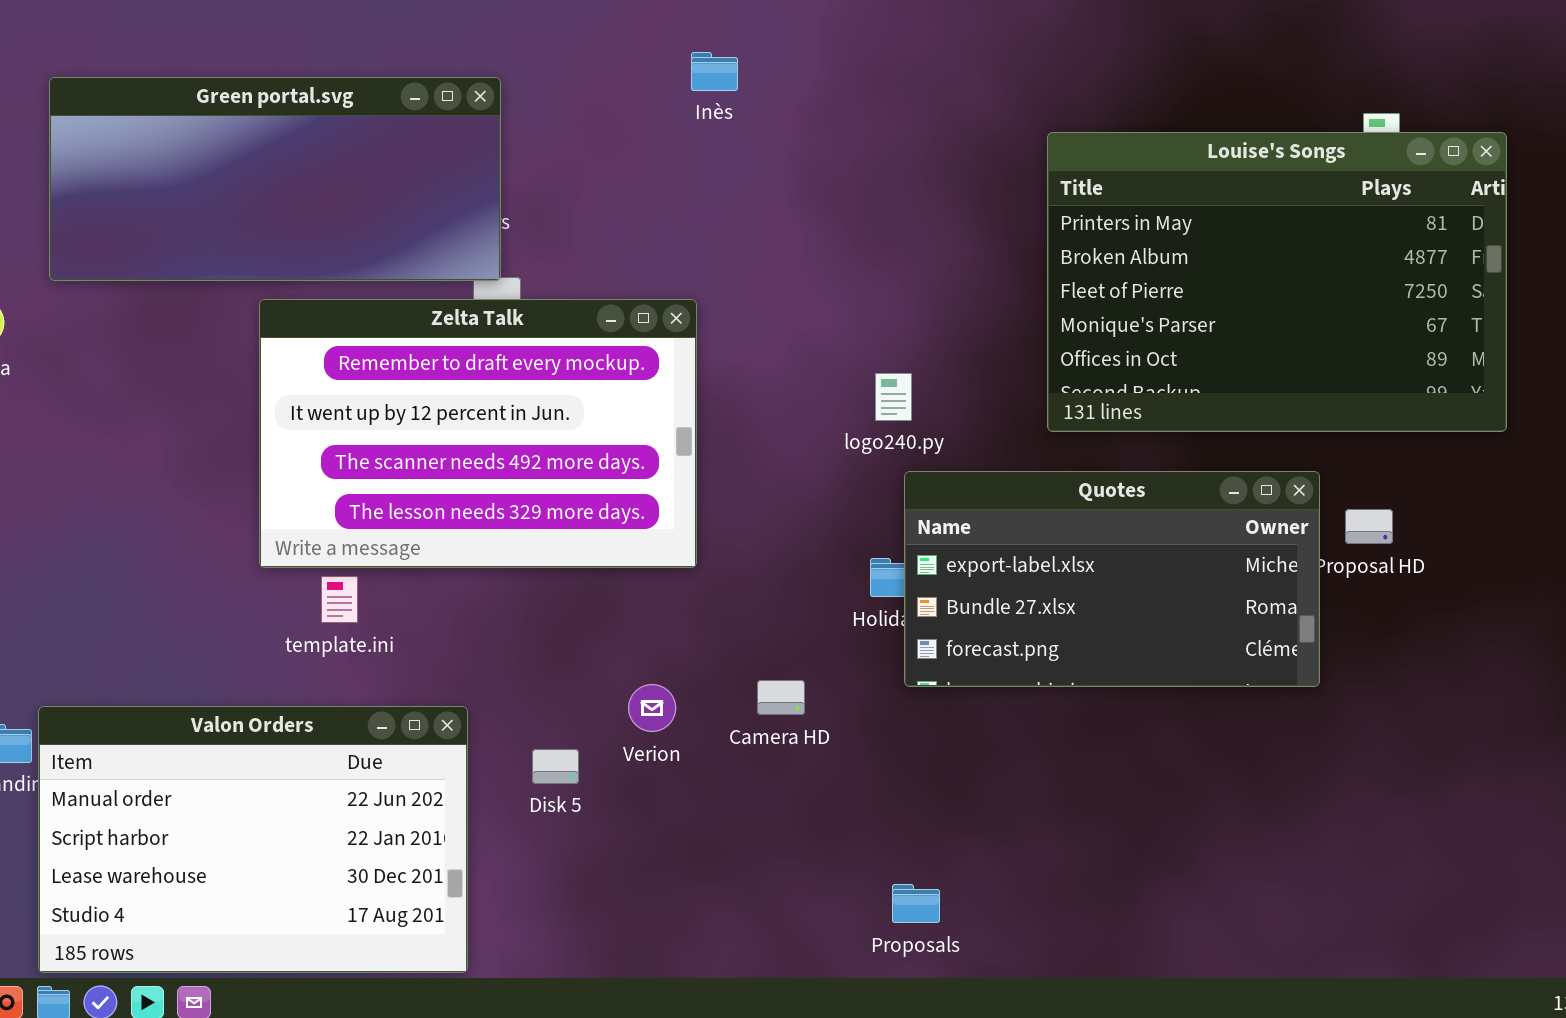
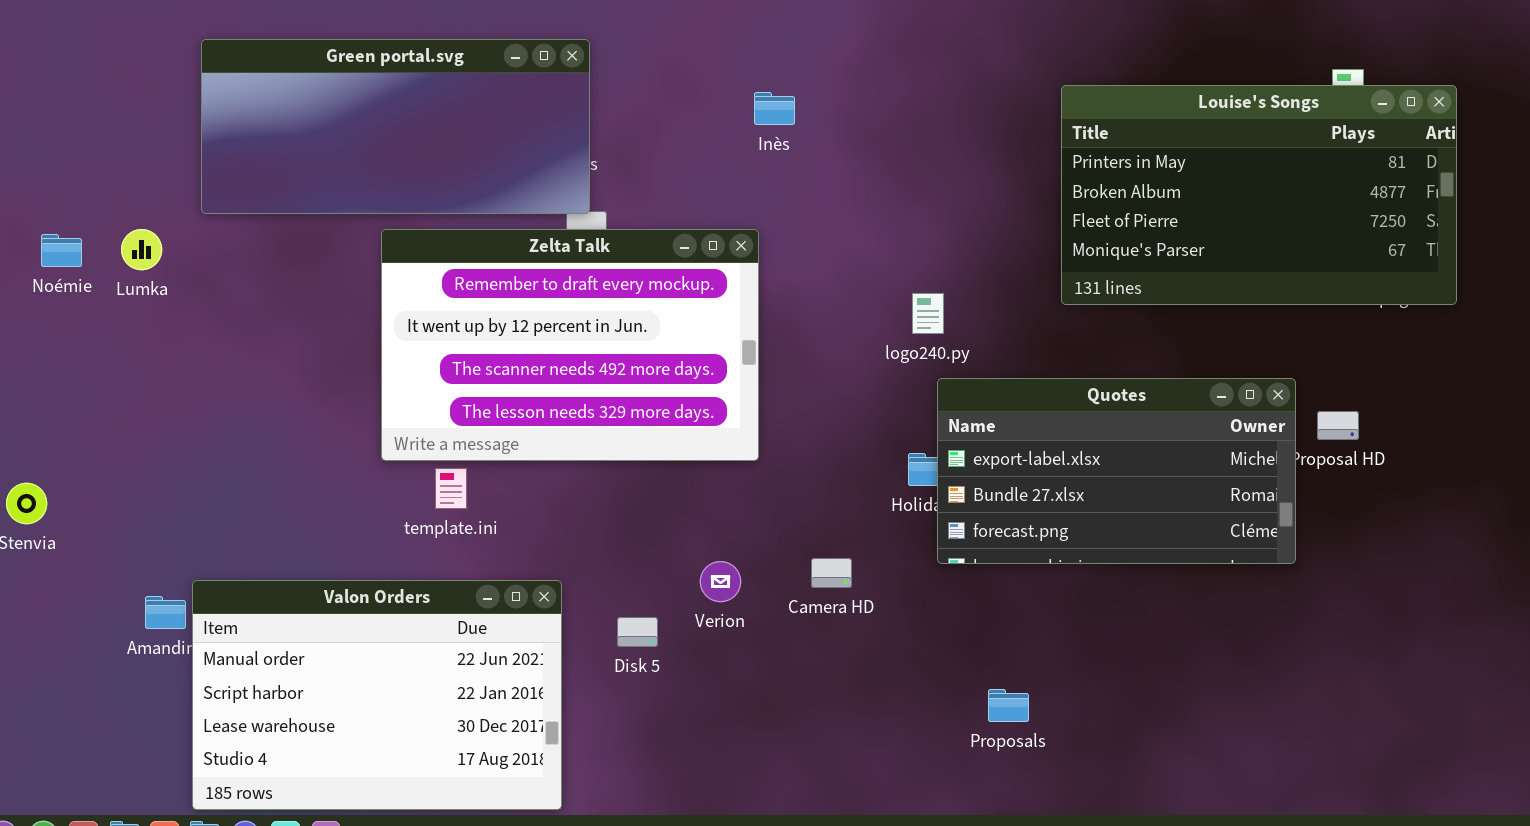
Inès: [691,52,738,91] -> [754,92,795,125], moved
Louise's Songs: [1047,132,1507,432] -> [1061,85,1457,305], resized
Proposals: [892,884,940,923] -> [988,689,1029,722], moved

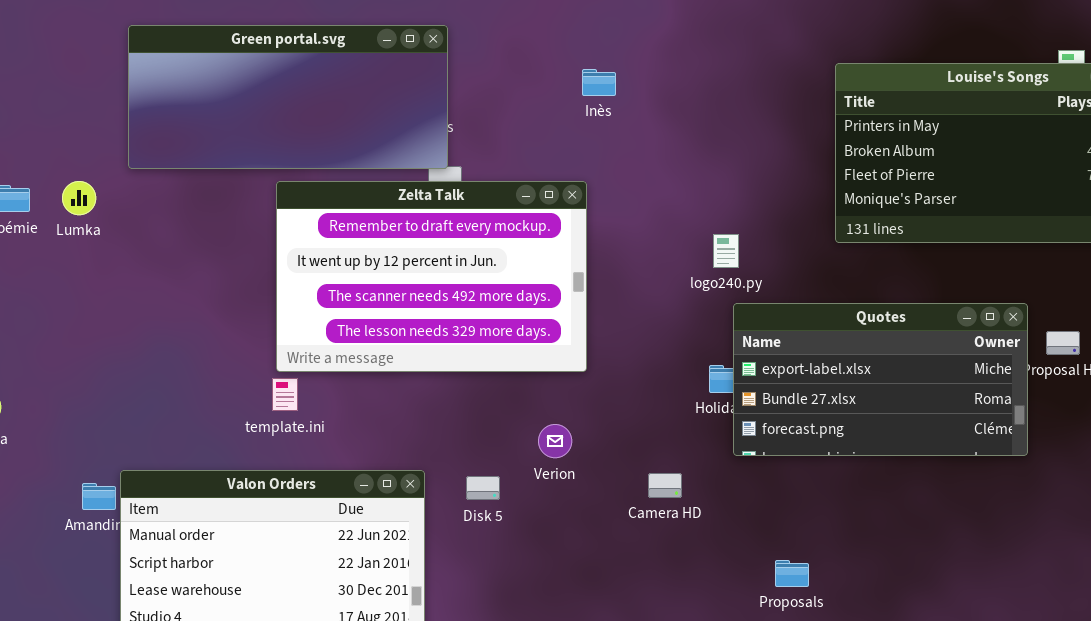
template.ini: [435,468,467,509] -> [272,378,298,411], moved
Camera HD: [811,558,852,588] -> [648,473,682,498], moved
Verion: [700,561,741,602] -> [538,424,572,458], moved
Disk 5: [617,617,658,647] -> [466,476,500,500], moved

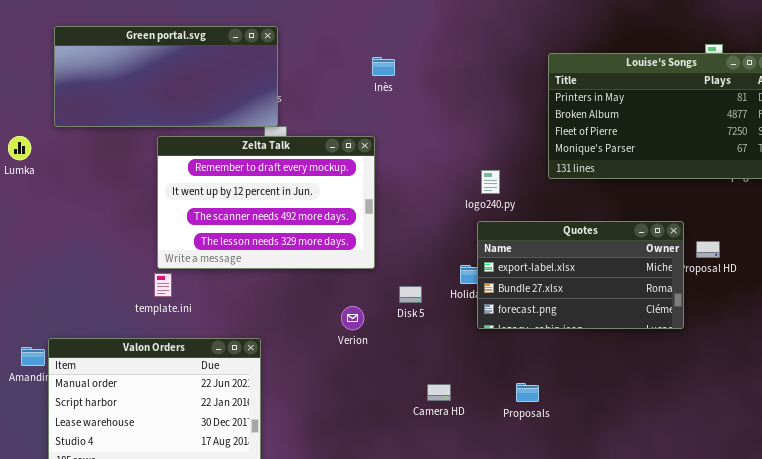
logo240.py: [713,234,739,268] -> [481,170,500,194], moved
Camera HD: [648,473,682,498] -> [427,384,451,401], moved
Disk 5: [466,476,500,500] -> [399,286,422,303], moved
Proposals: [775,560,809,587] -> [516,383,539,402], moved

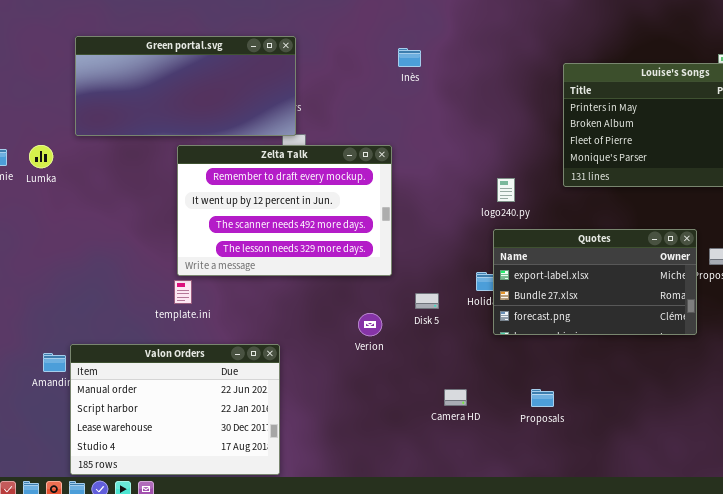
Inès: [372,57,395,76] -> [398,48,421,67], moved

